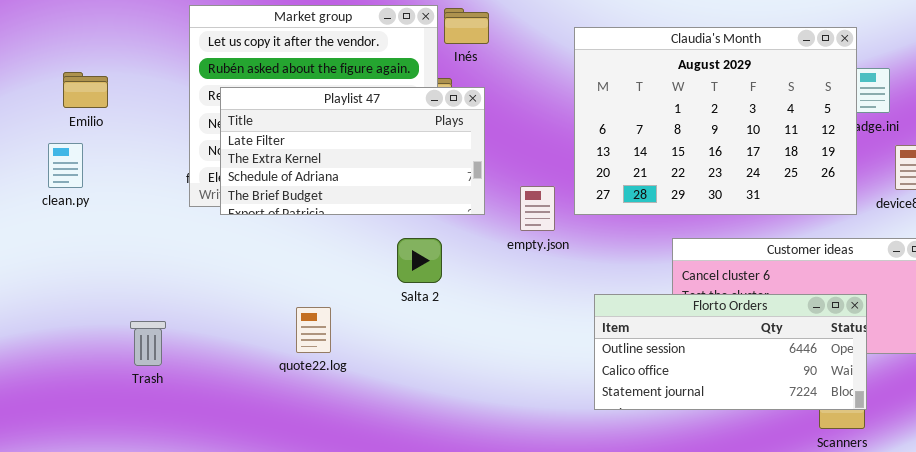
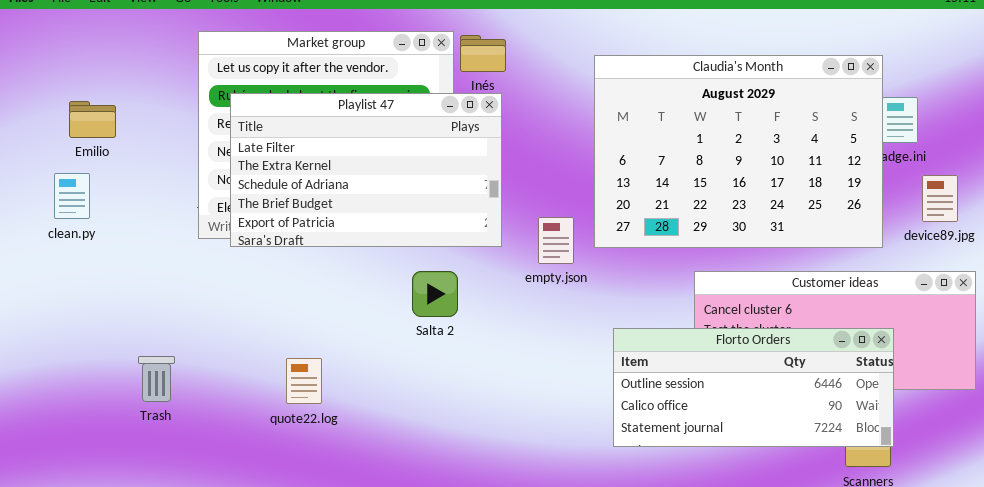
Playlist 47: [220,87,485,215] -> [230,93,502,247], resized
quote22.log: [296,307,331,353] -> [286,358,322,404], moved

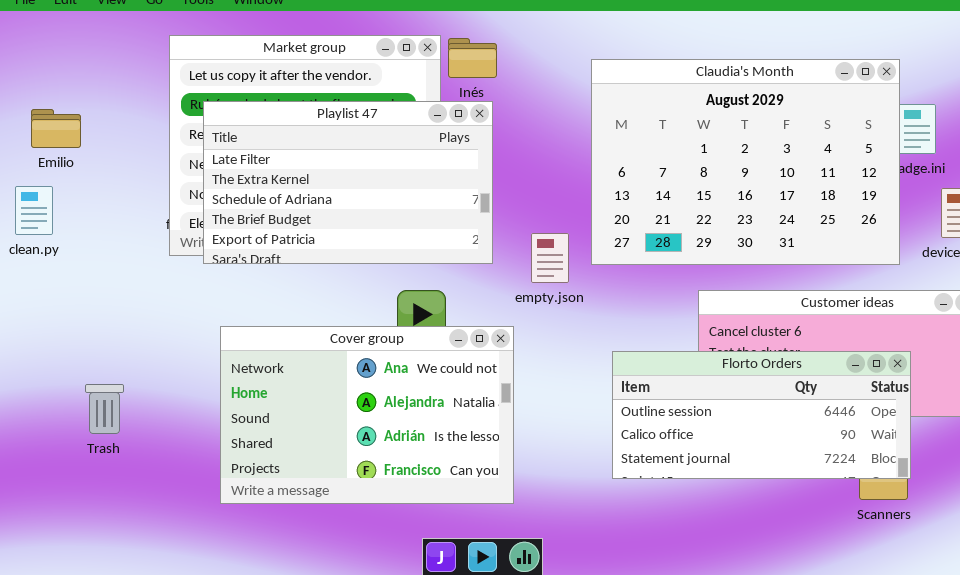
Cover group: none -> [220,326,514,504], opened
Trash: [138,356,175,402] -> [85,384,124,434], moved

